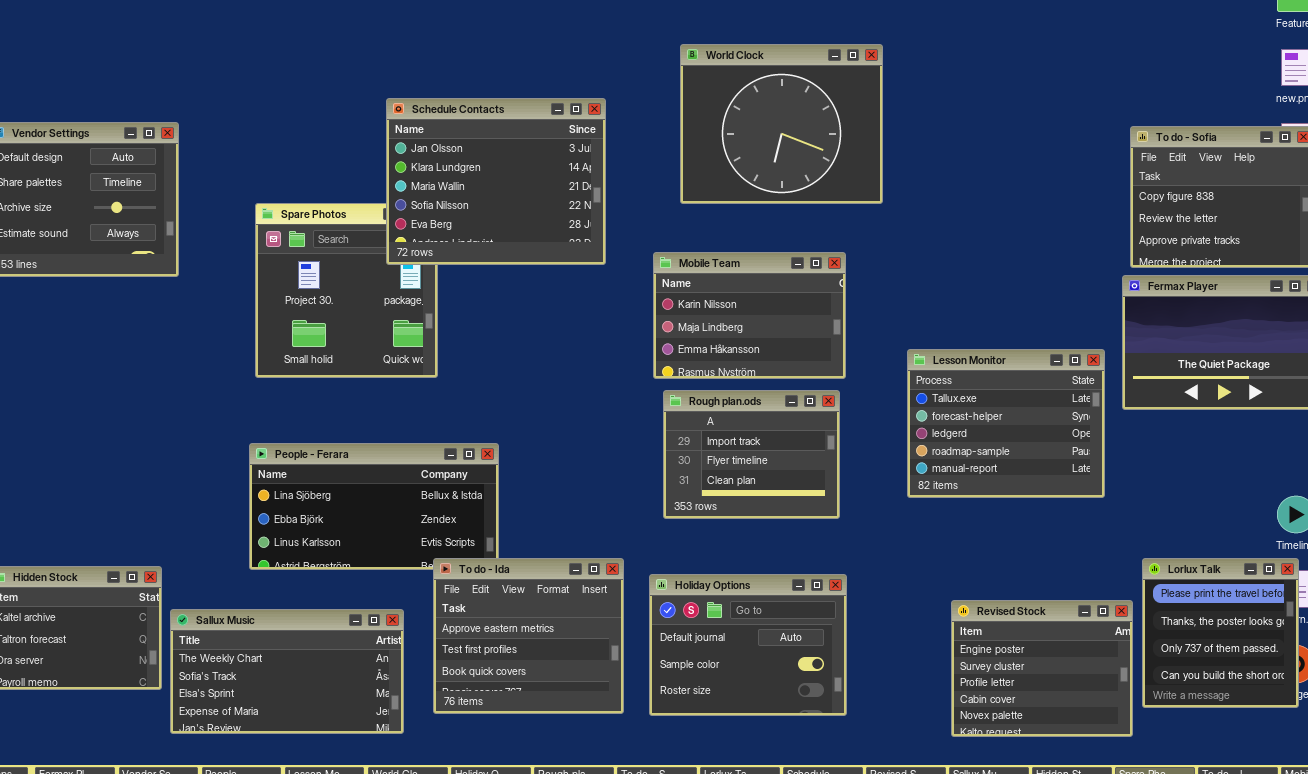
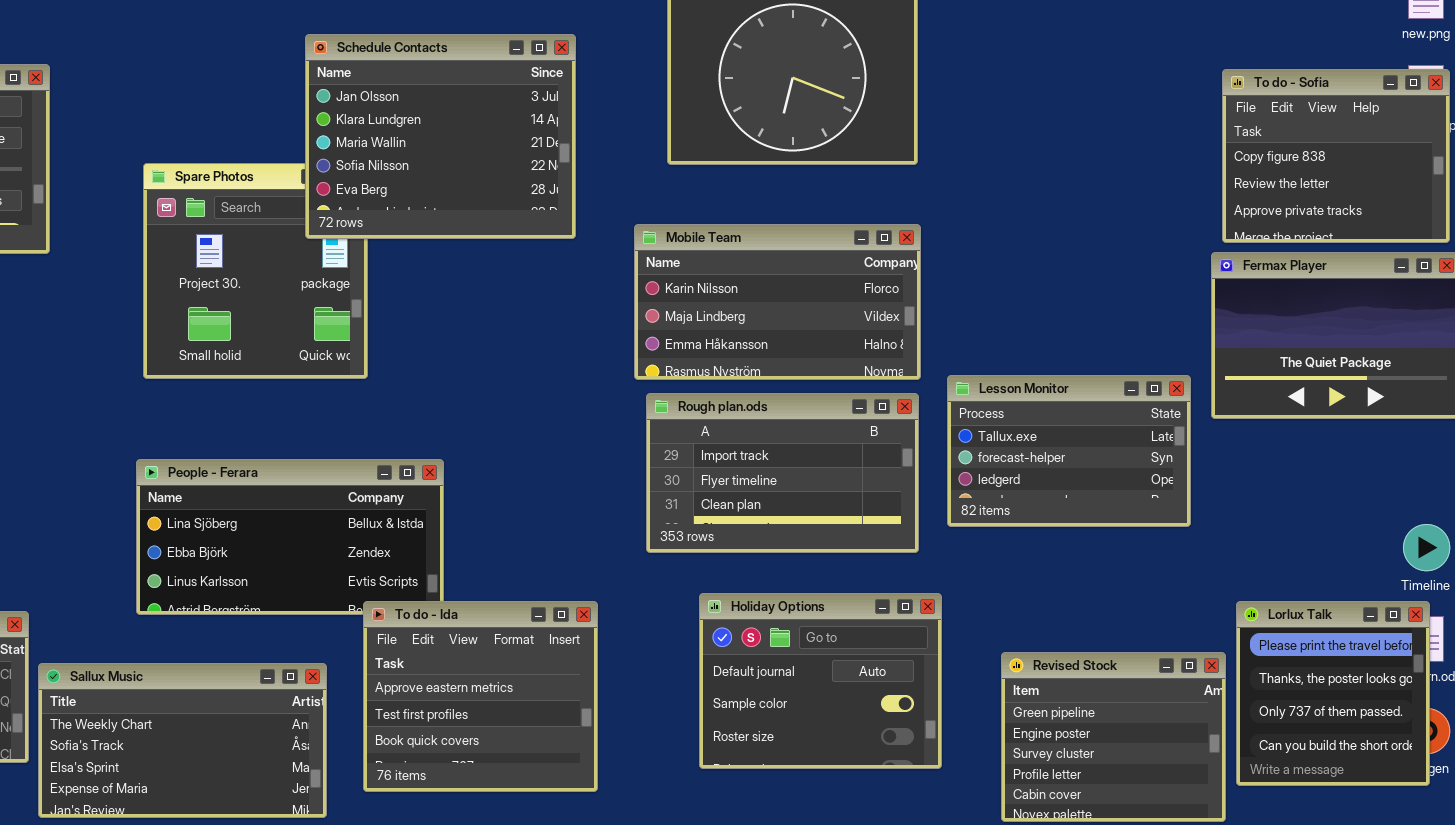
Mobile Team: [653,252,846,379] -> [634,224,921,380], resized
Lesson Monitor: [907,349,1105,498] -> [947,375,1191,527], resized
Rough plan.ods: [663,390,840,519] -> [646,393,919,553], resized
Holiday Options: [649,574,847,716] -> [699,593,942,769], moved
Revised Stock: [951,600,1133,737] -> [1001,652,1226,822], scrolled up 1 row

